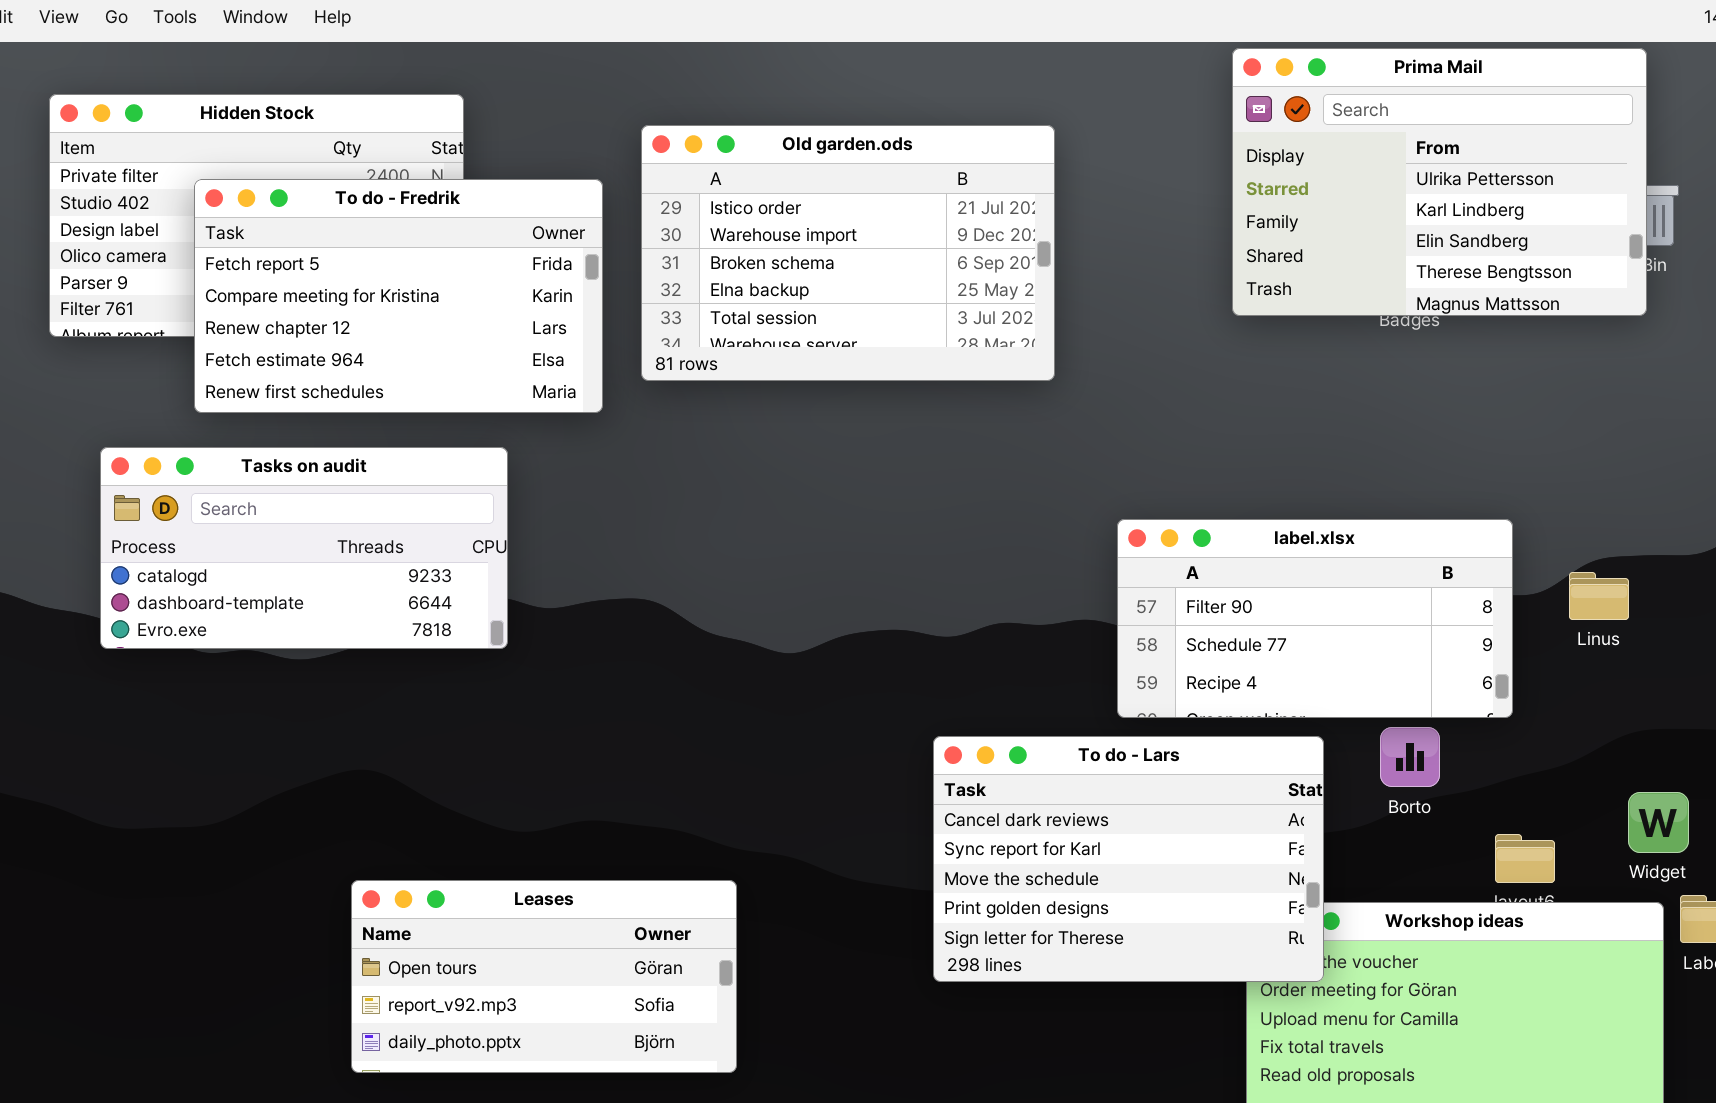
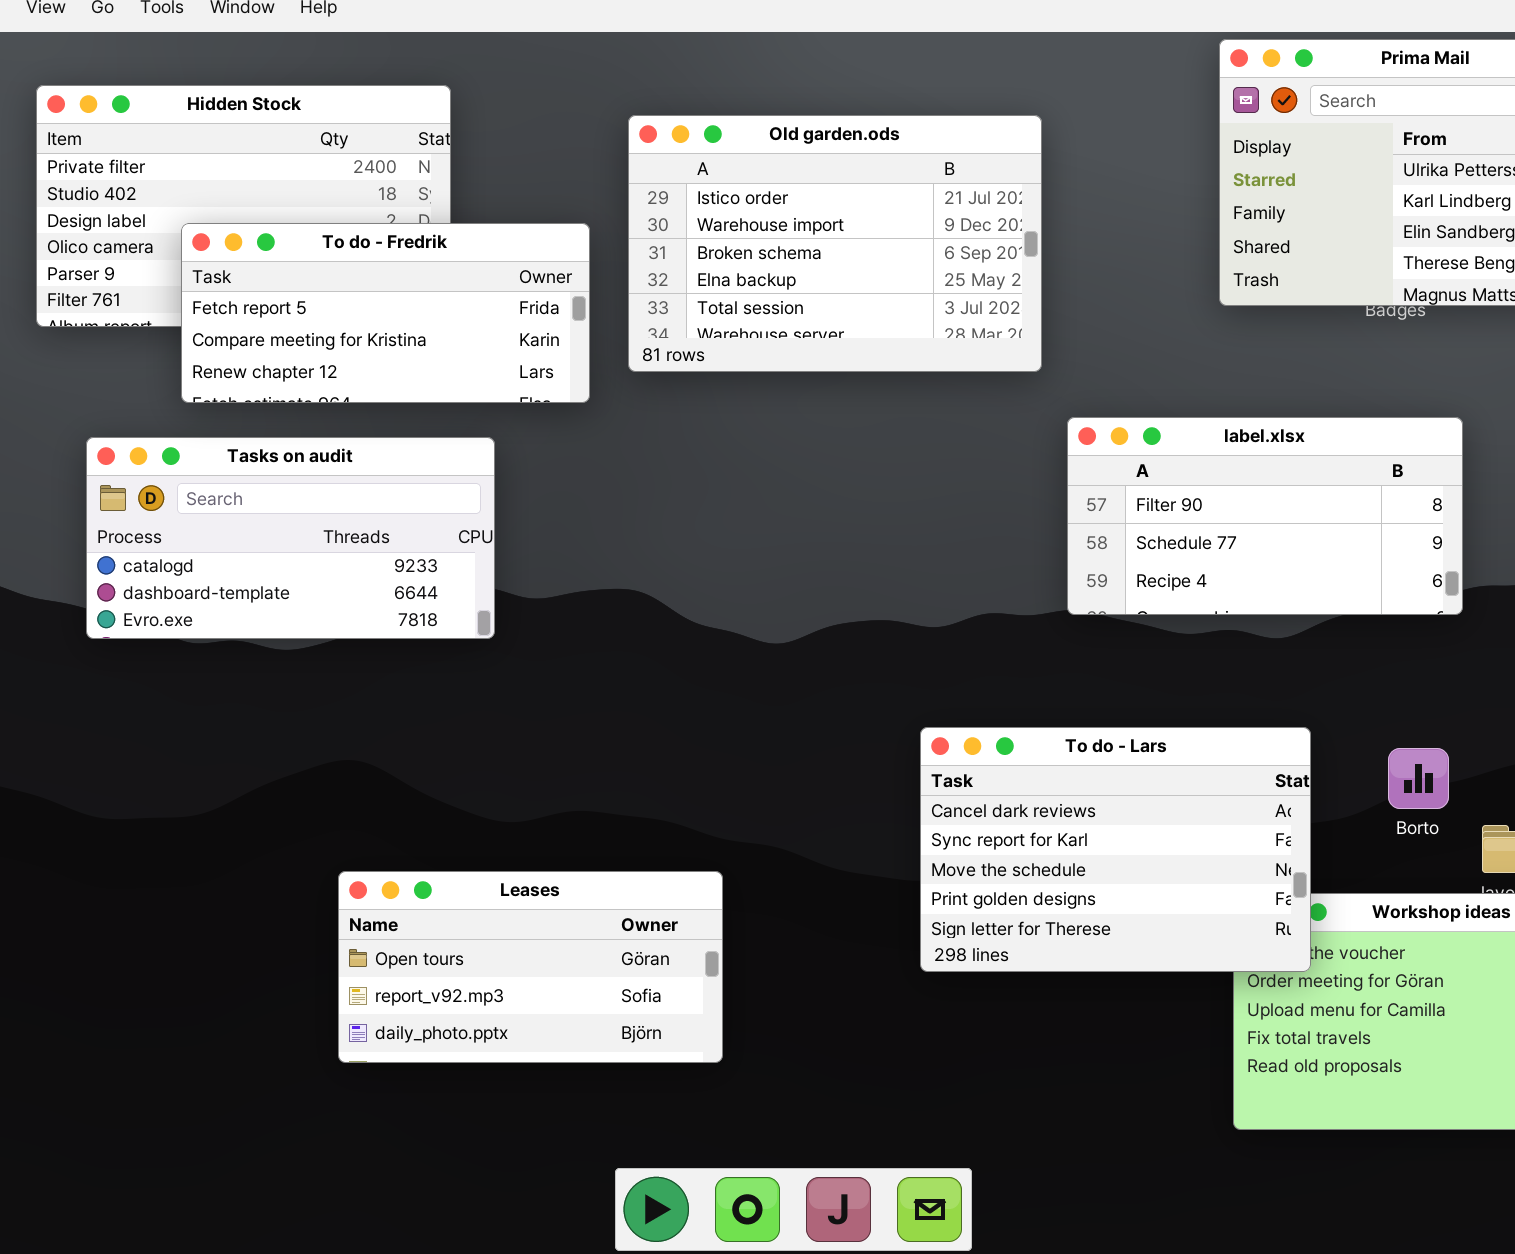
To do - Fredrik: [194,179,603,413] -> [181,223,590,403], resized
label.xlsx: [1117,519,1513,718] -> [1067,417,1463,615], moved
Borto: [1380,727,1440,787] -> [1388,748,1449,809], moved

